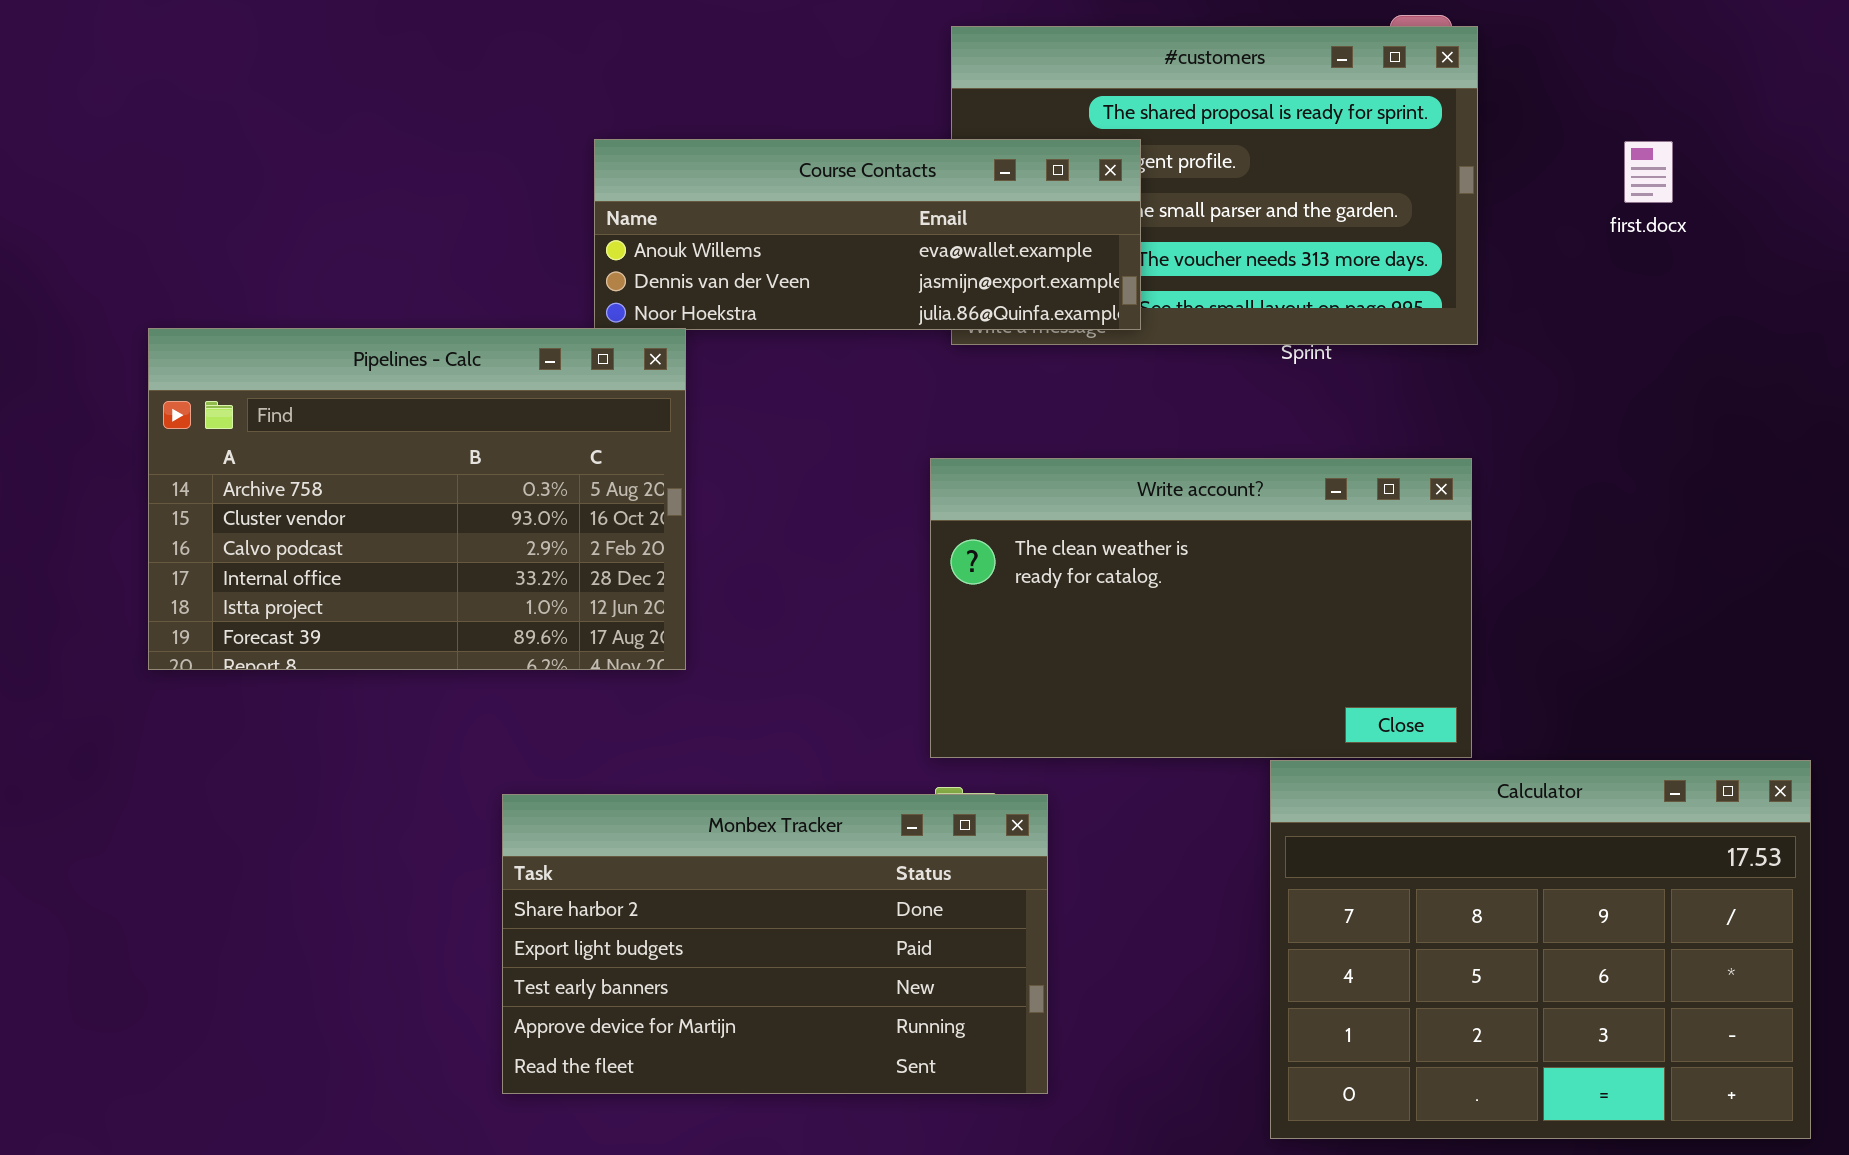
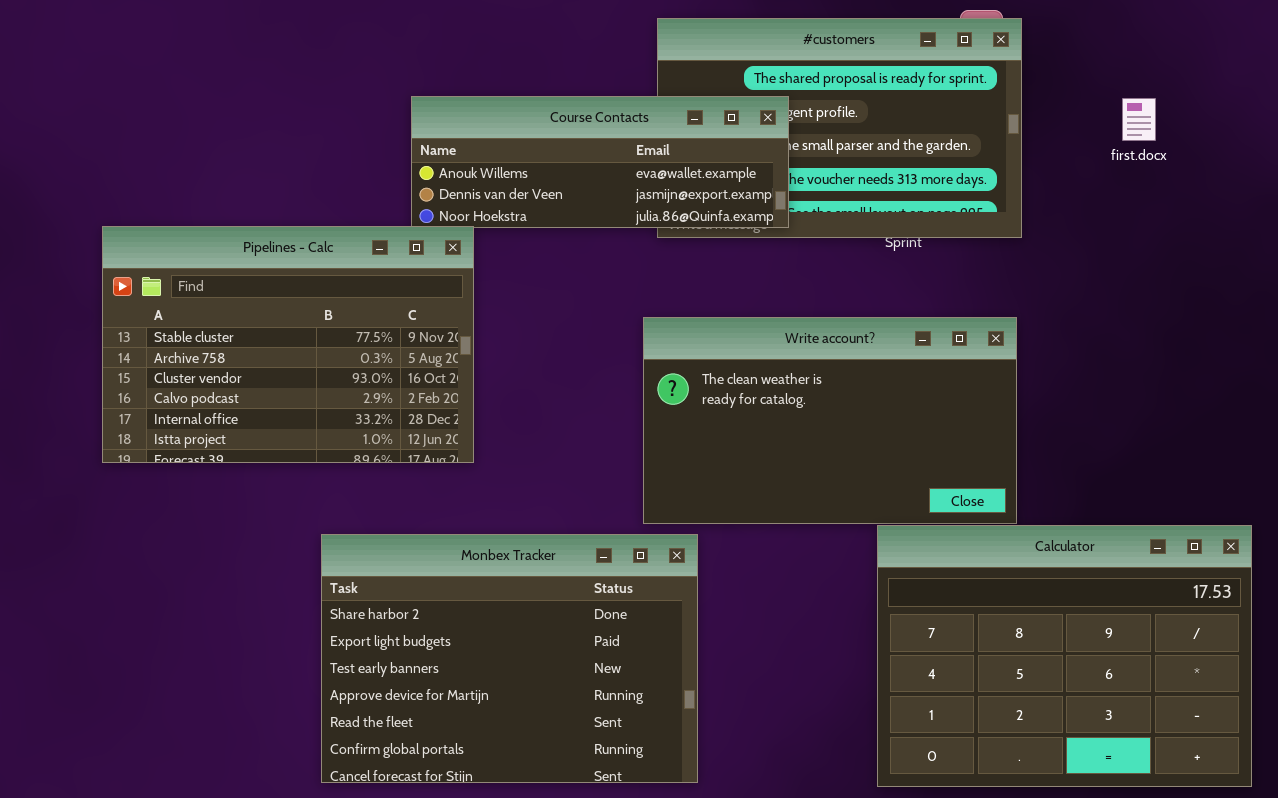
Pipelines - Calc: [148,328,686,670] -> [102,226,474,463], scrolled up 1 row
Monbex Tracker: [502,794,1048,1094] -> [321,534,698,783], moved, resized

